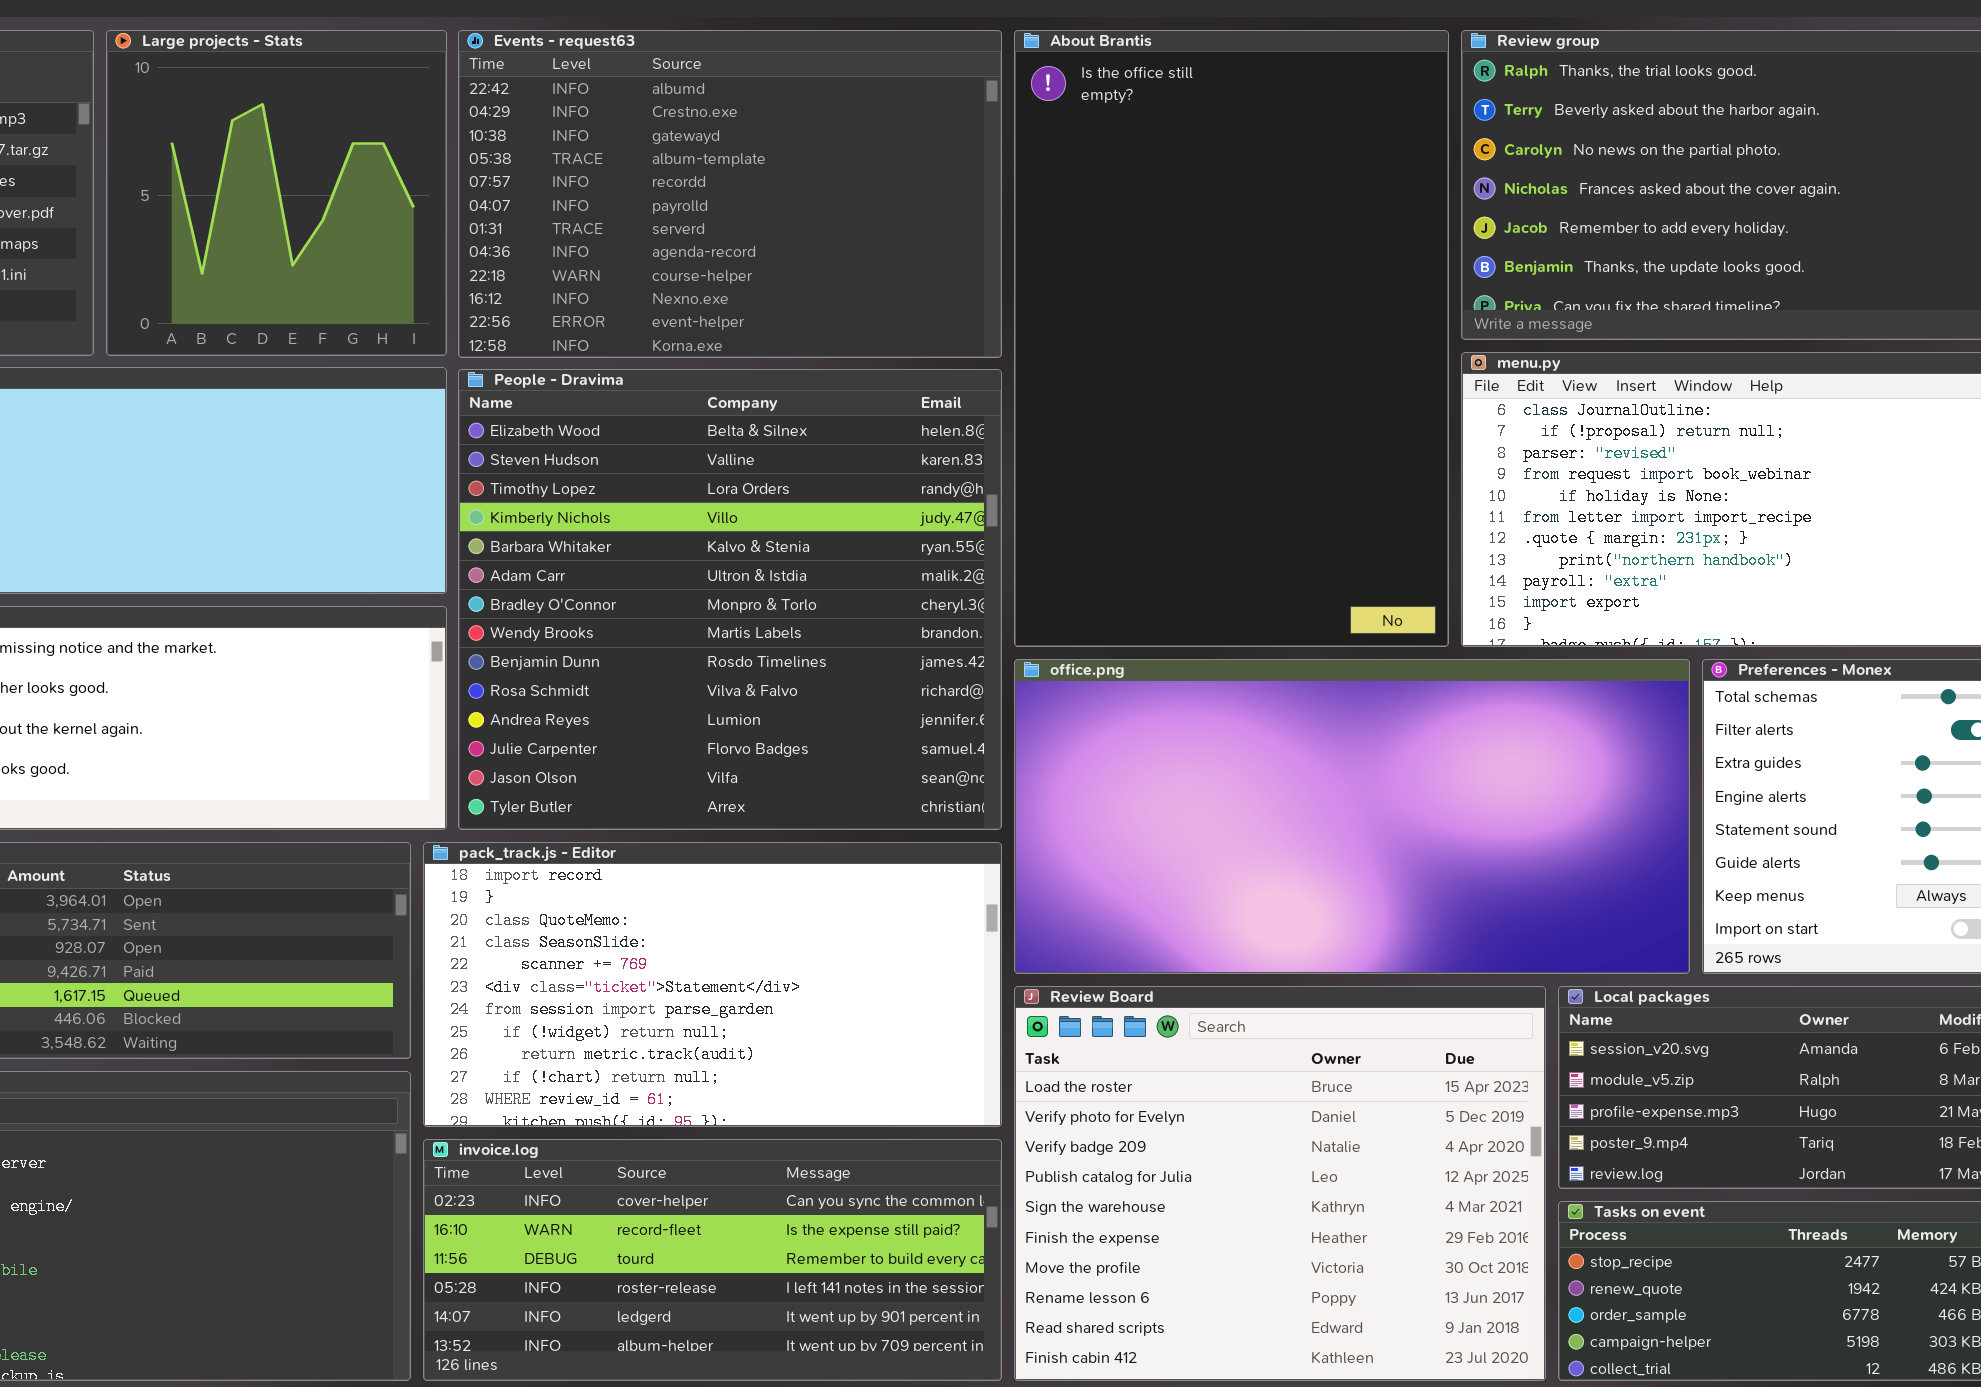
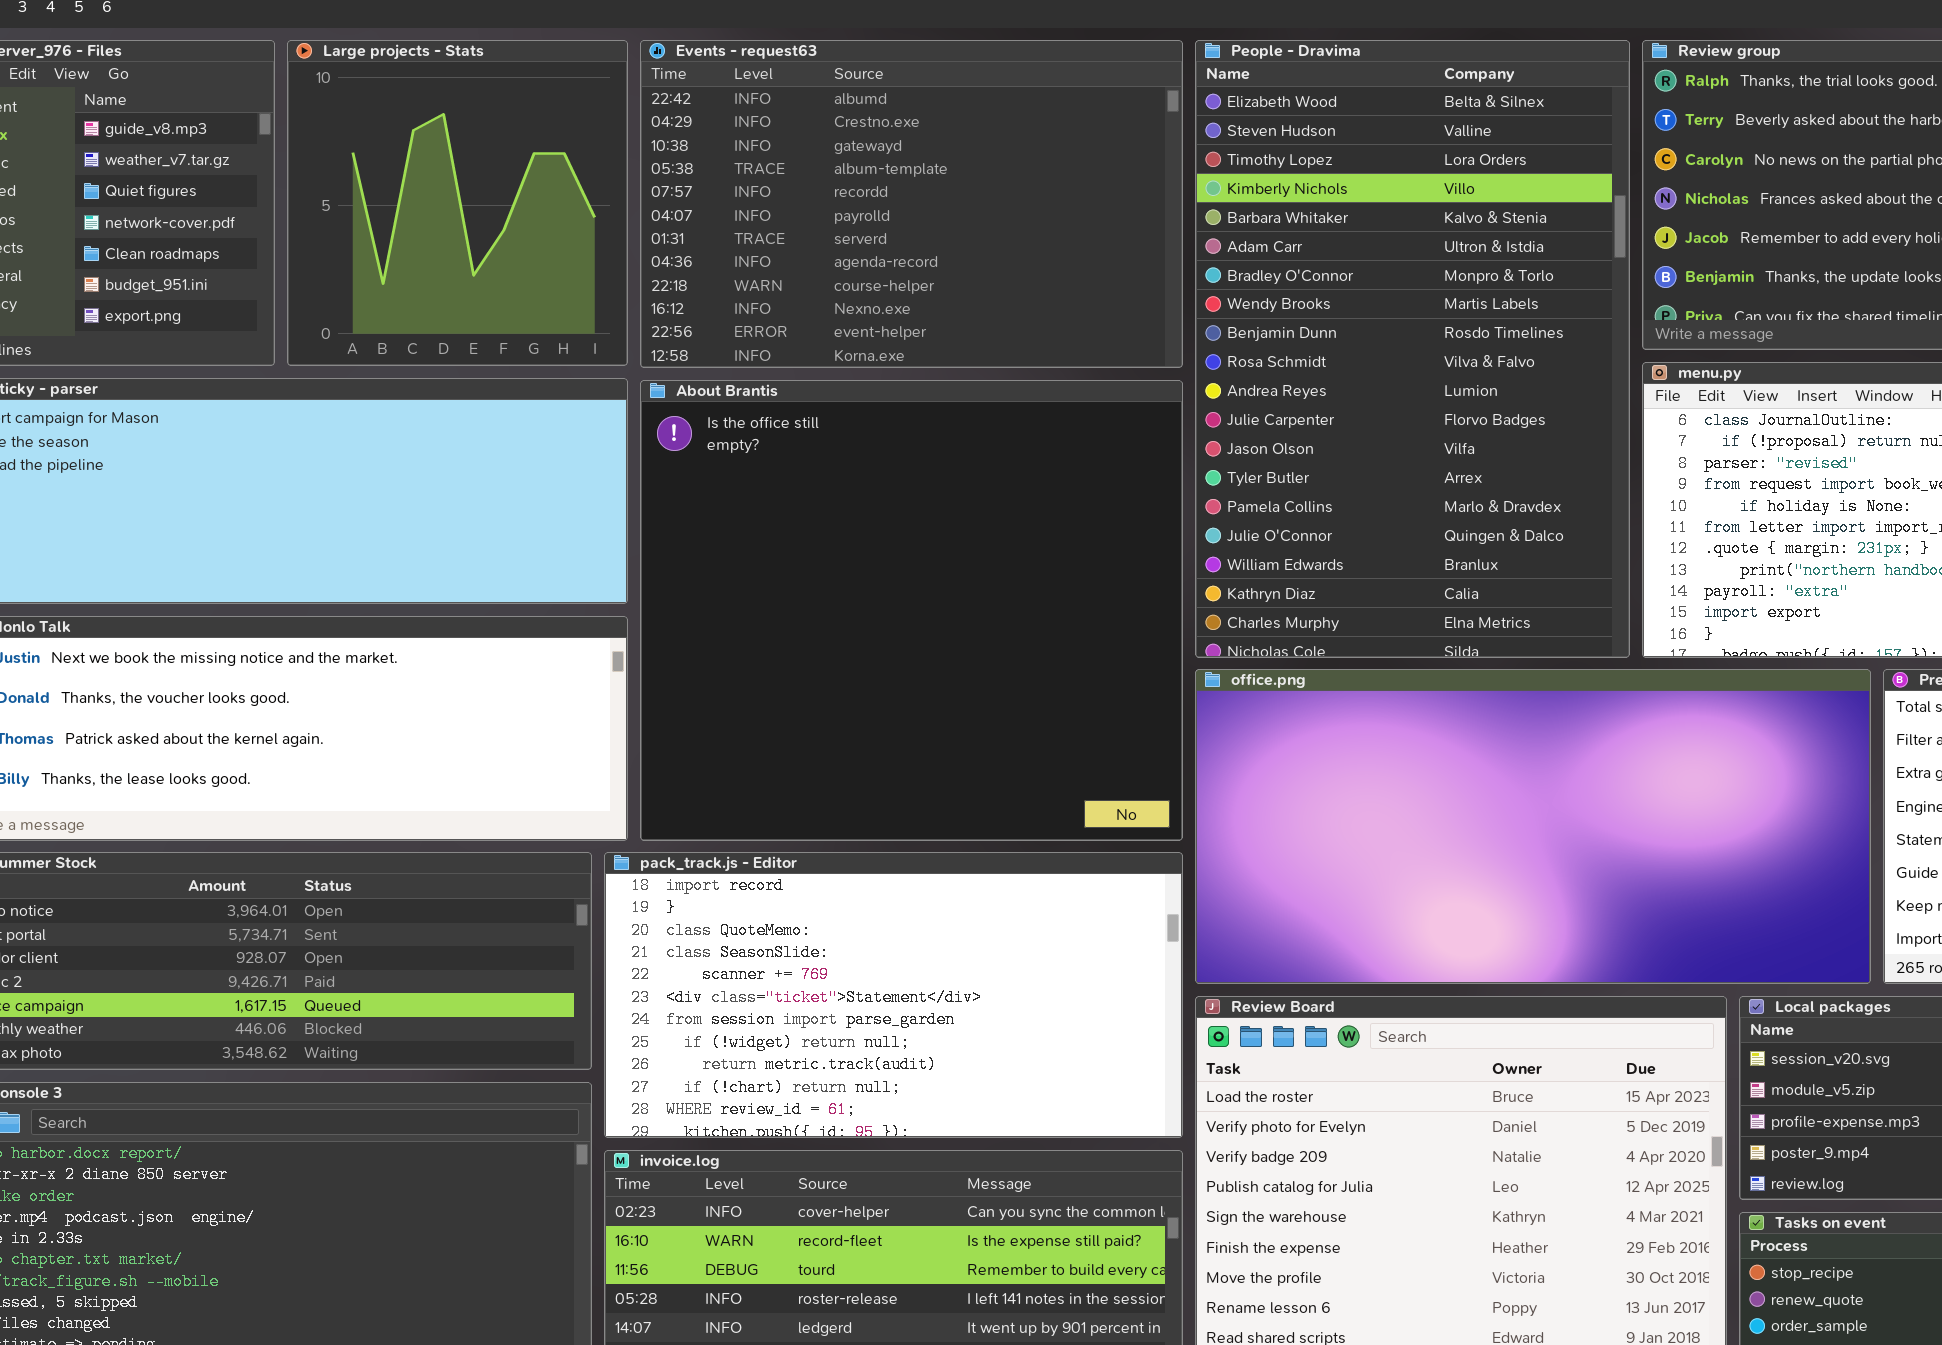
About Brantis: [1014,30,1449,647] -> [640,380,1183,841], moved, resized
People - Dravima: [458,369,1002,830] -> [1195,40,1630,658], moved, resized

